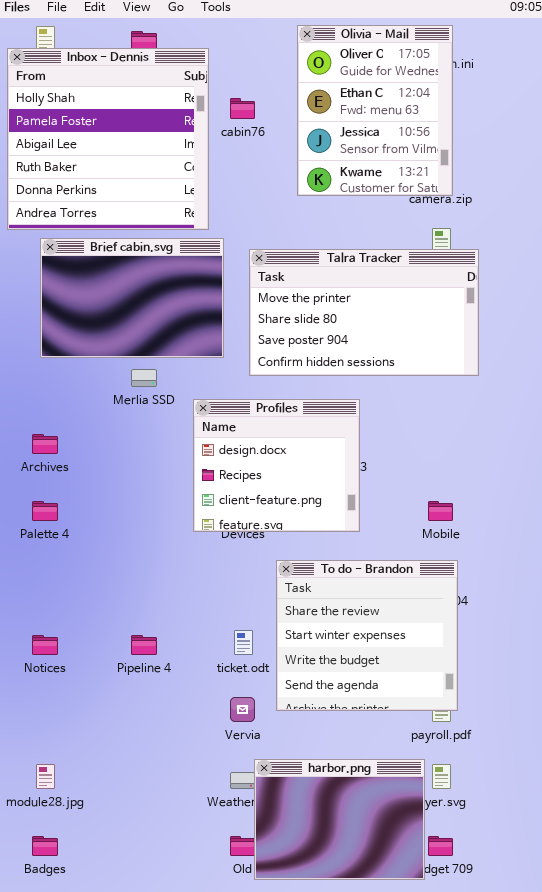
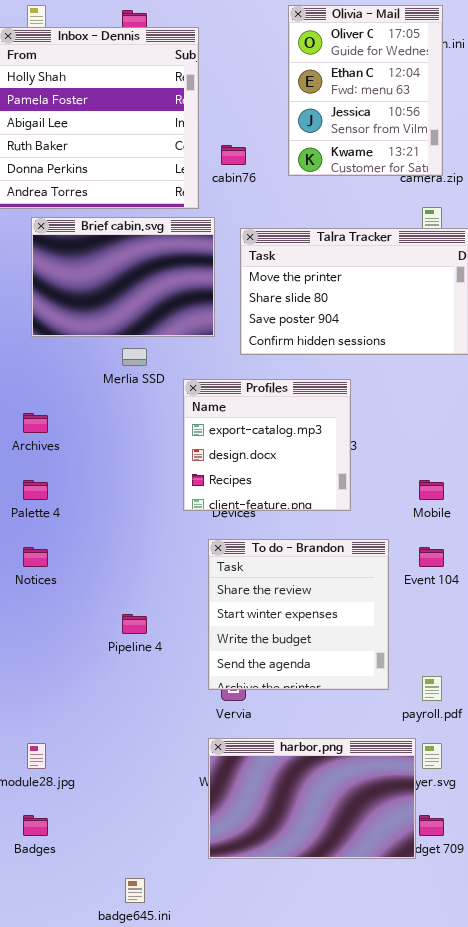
cabin76: [230,98,255,119] -> [221,145,246,165], moved
Profiles: [193,399,360,532] -> [183,379,351,511], scrolled up 1 row
To do - Brandon: [276,560,458,711] -> [208,539,389,690], moved
Notices: [32,635,58,655] -> [23,547,48,567], moved
harbor.png: [254,759,425,880] -> [208,738,416,859], resized

